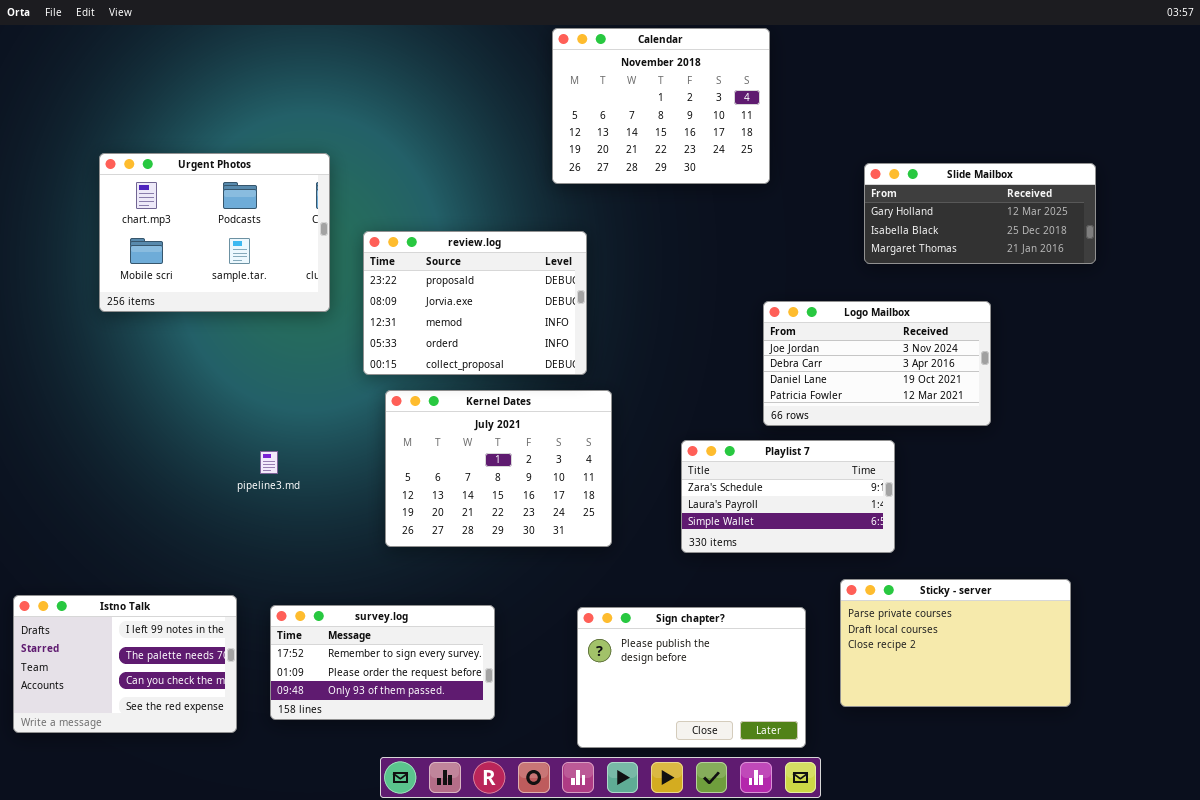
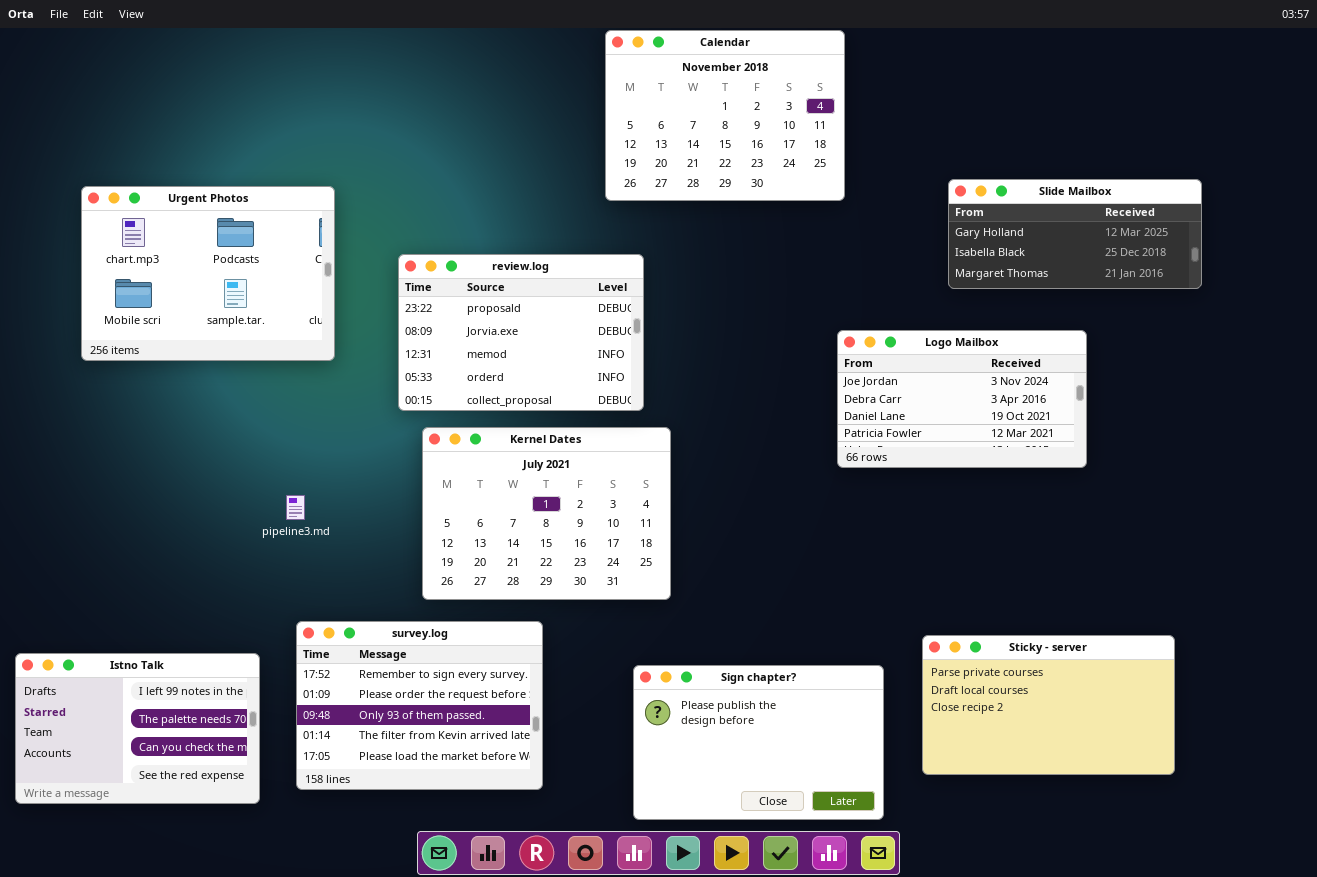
Urgent Photos: [99,153,330,312] -> [81,186,335,361], moved
Playlist 7: [681,440,895,553] -> none, closed
survey.log: [270,605,495,720] -> [296,621,543,790], resized

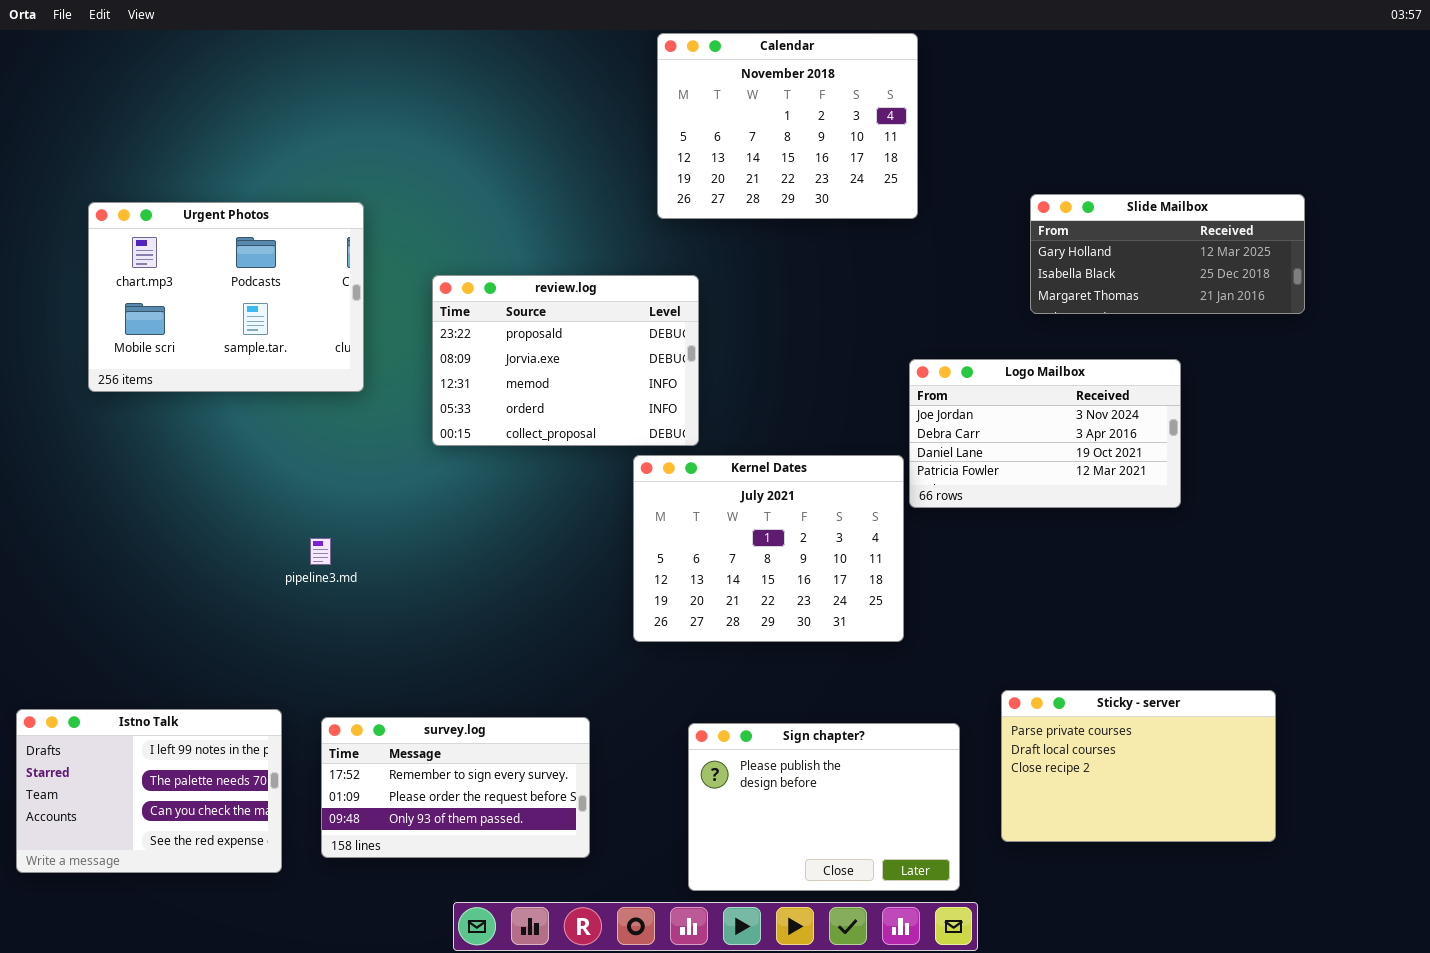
Kernel Dates: [422,427,671,600] -> [633,455,904,642], moved
survey.log: [296,621,543,790] -> [321,717,590,858], resized

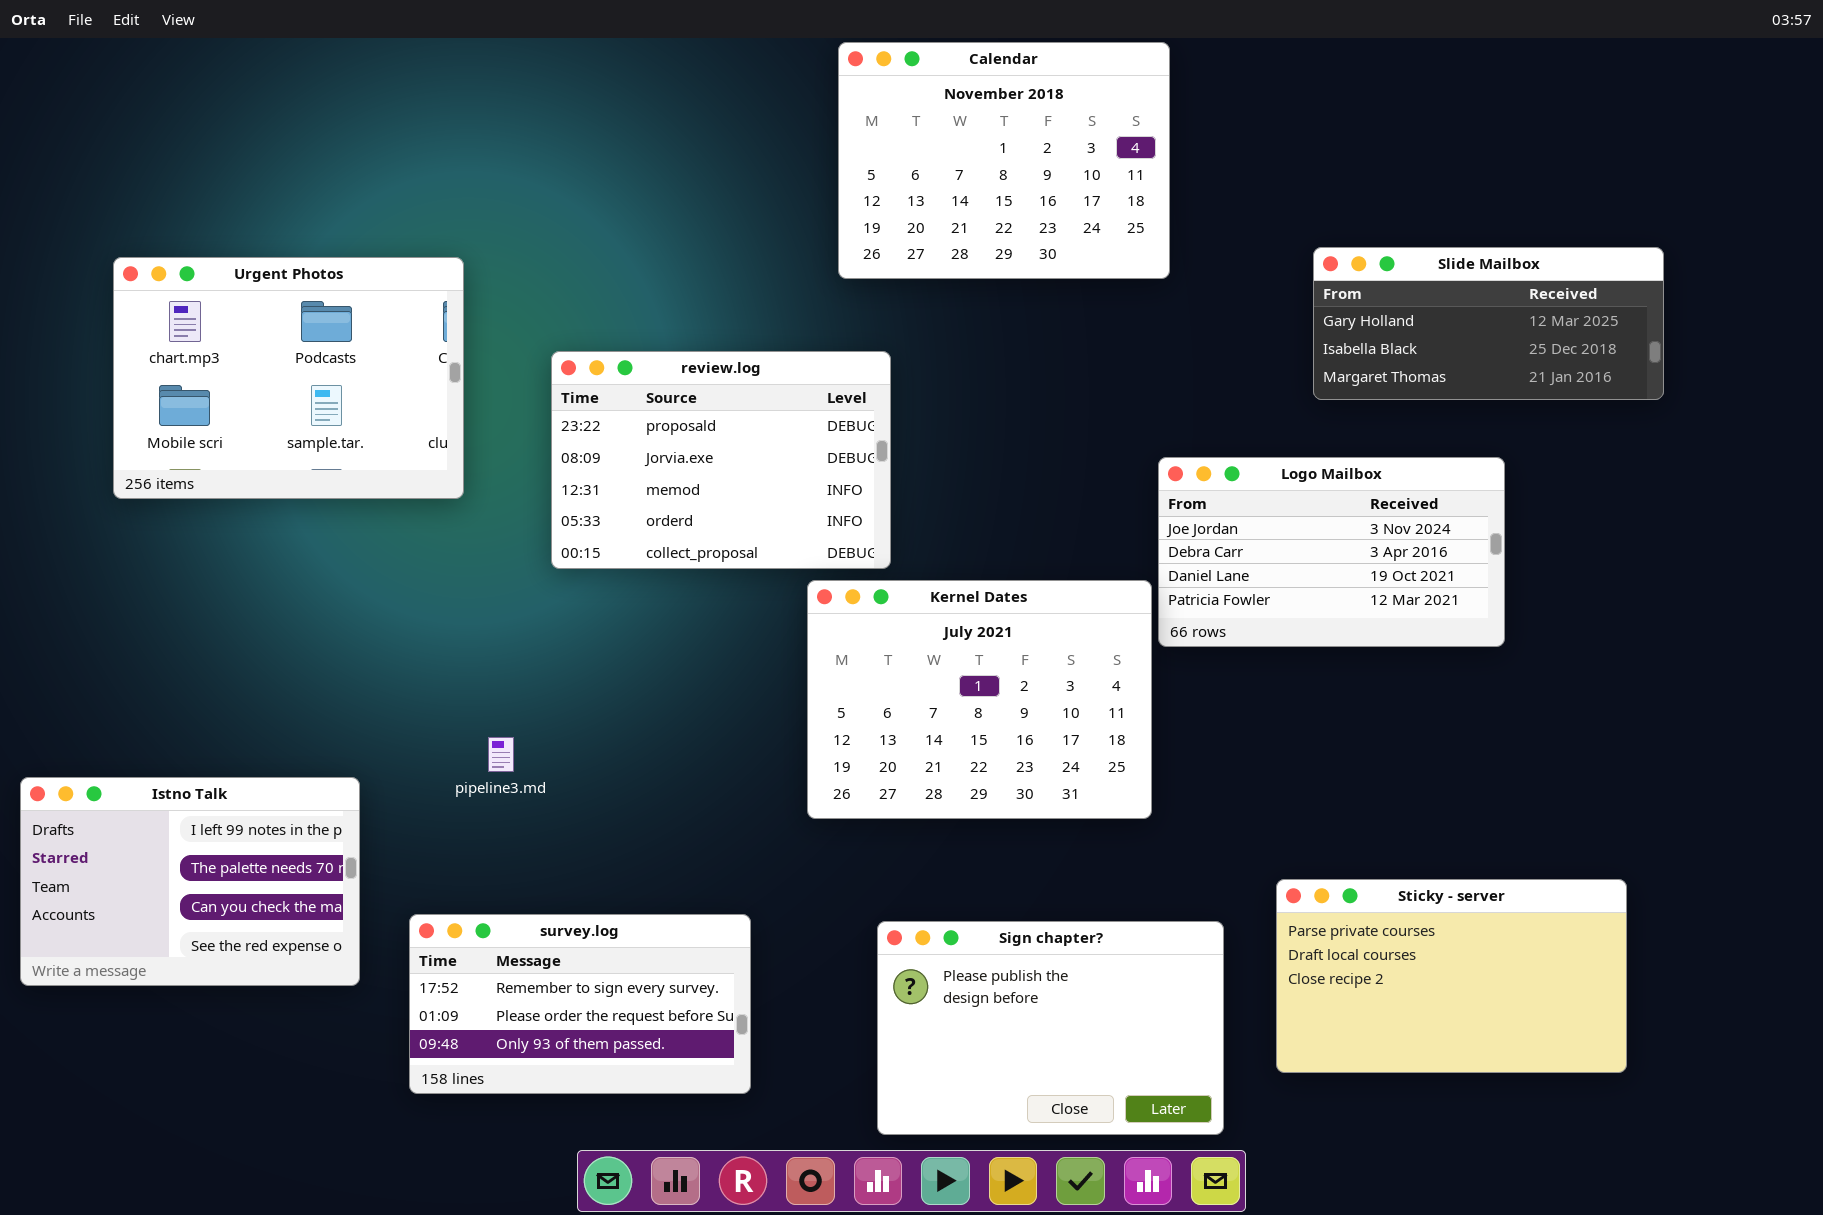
pipeline3.md: [310,538,331,565] -> [488,737,514,772], moved
Istno Talk: [16,709,282,873] -> [20,777,360,986], moved

